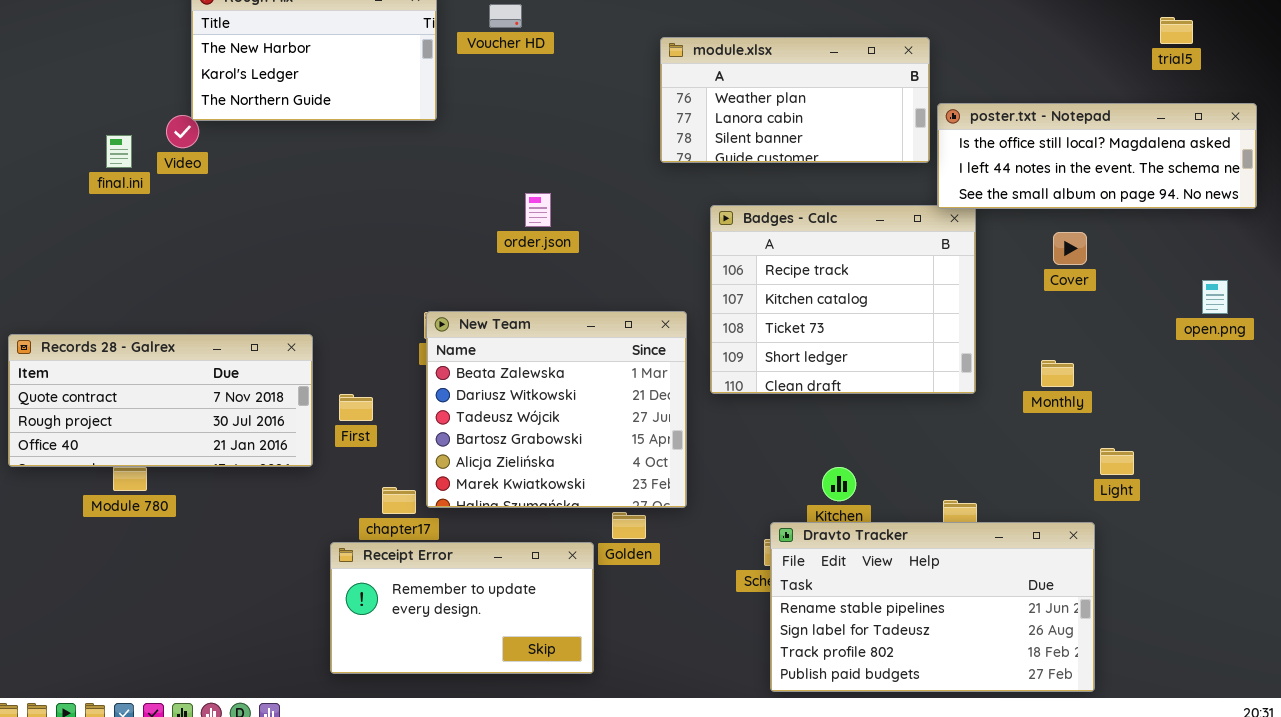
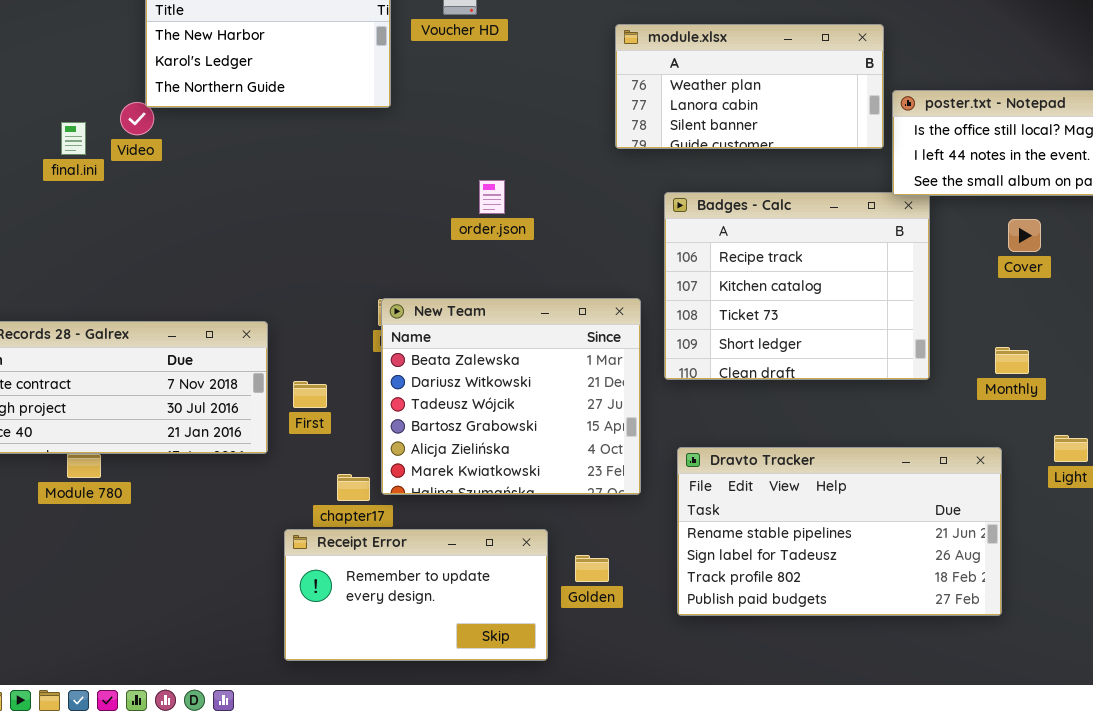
Golden: [612,512,646,539] -> [575,555,609,582], moved
Dravto Tracker: [770,522,1095,692] -> [677,447,1002,616], moved

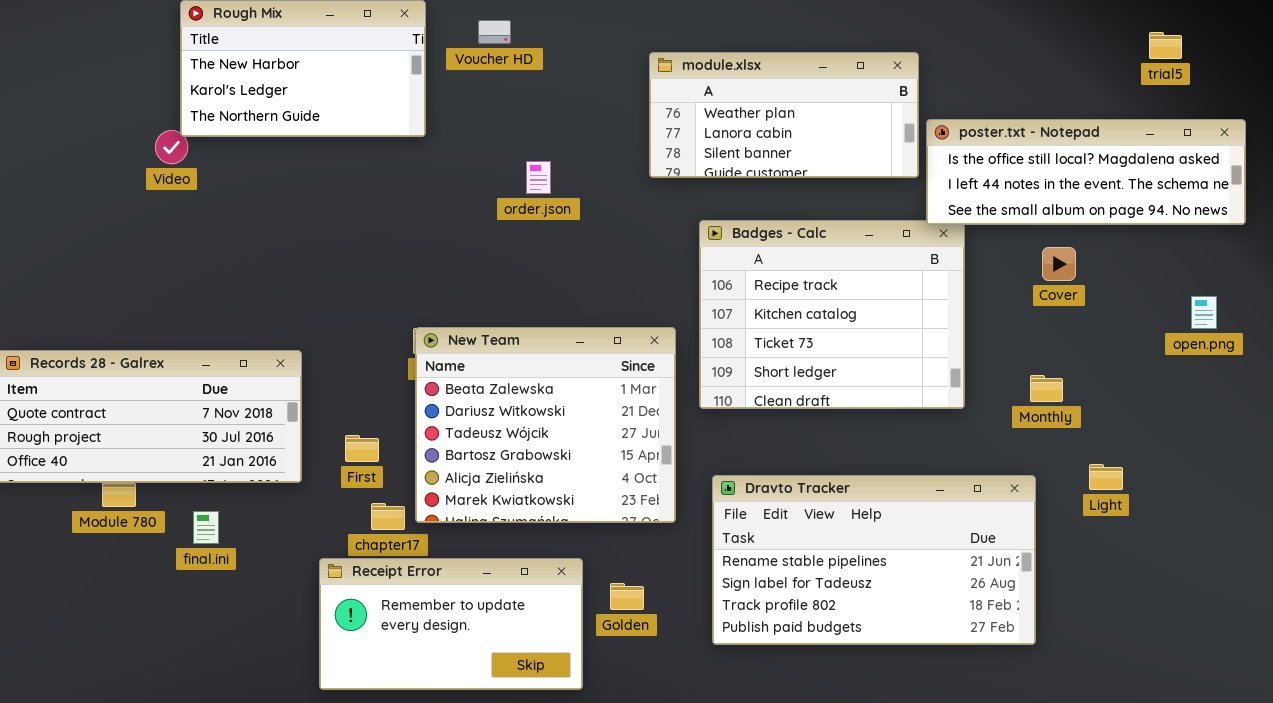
final.ini: [61,122,86,155] -> [193,511,219,544], moved
order.json: [479,180,505,214] -> [526,161,551,194], moved
First: [293,381,327,408] -> [345,435,379,462], moved

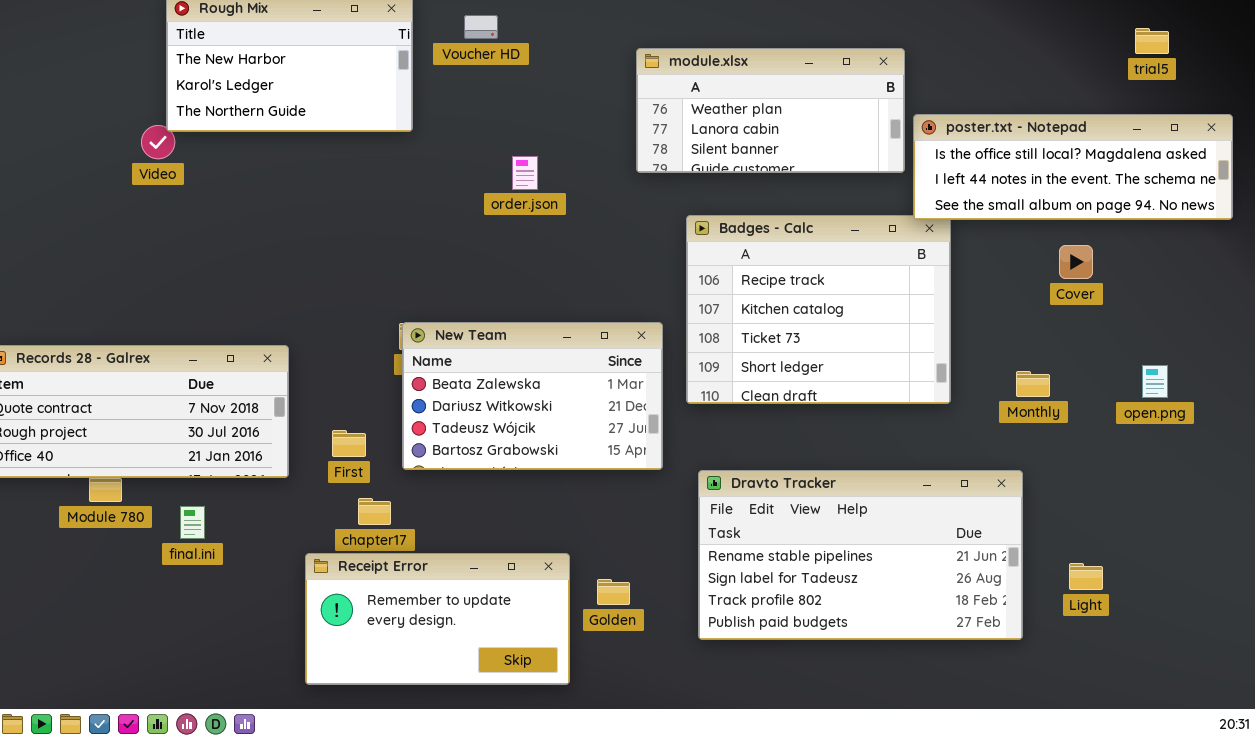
Cover: [1042,247,1076,281] -> [1059,245,1093,279], moved
open.png: [1191,296,1217,329] -> [1142,365,1168,398], moved
New Team: [415,327,676,523] -> [402,322,663,470], resized
Light: [1089,464,1123,490] -> [1069,563,1103,590], moved

